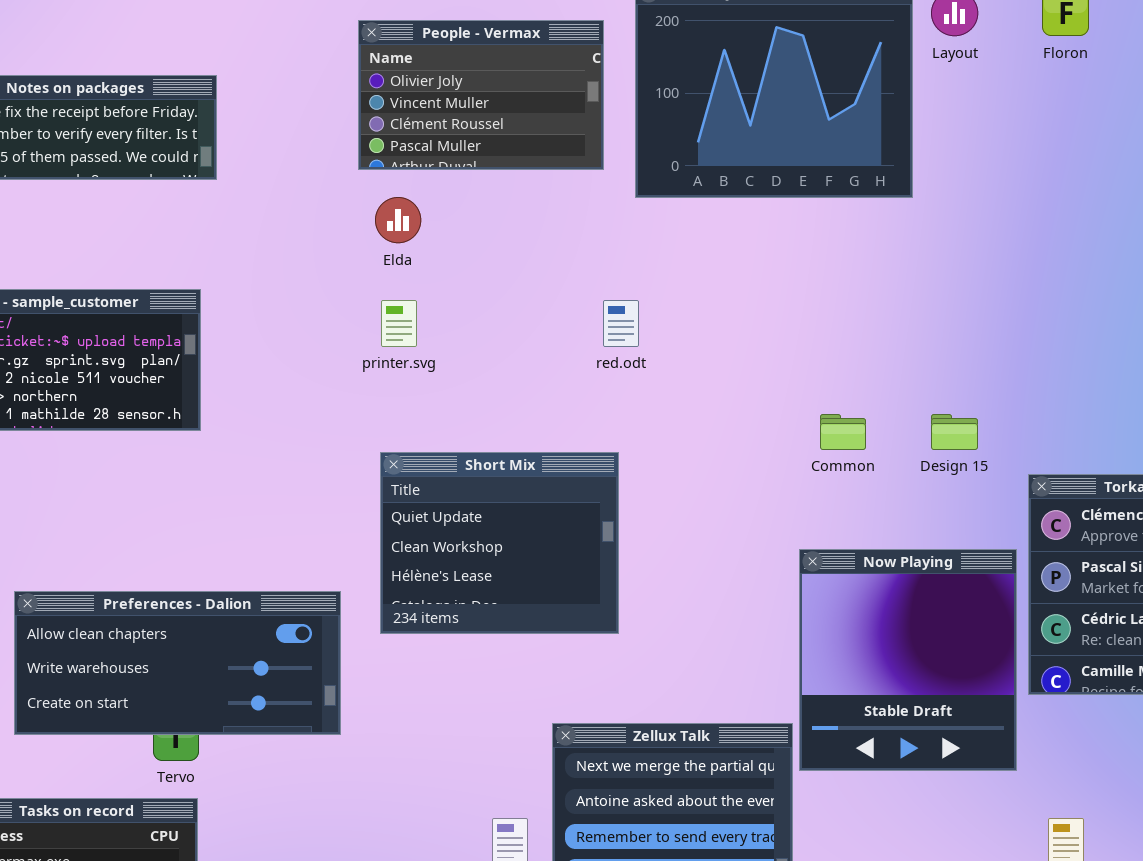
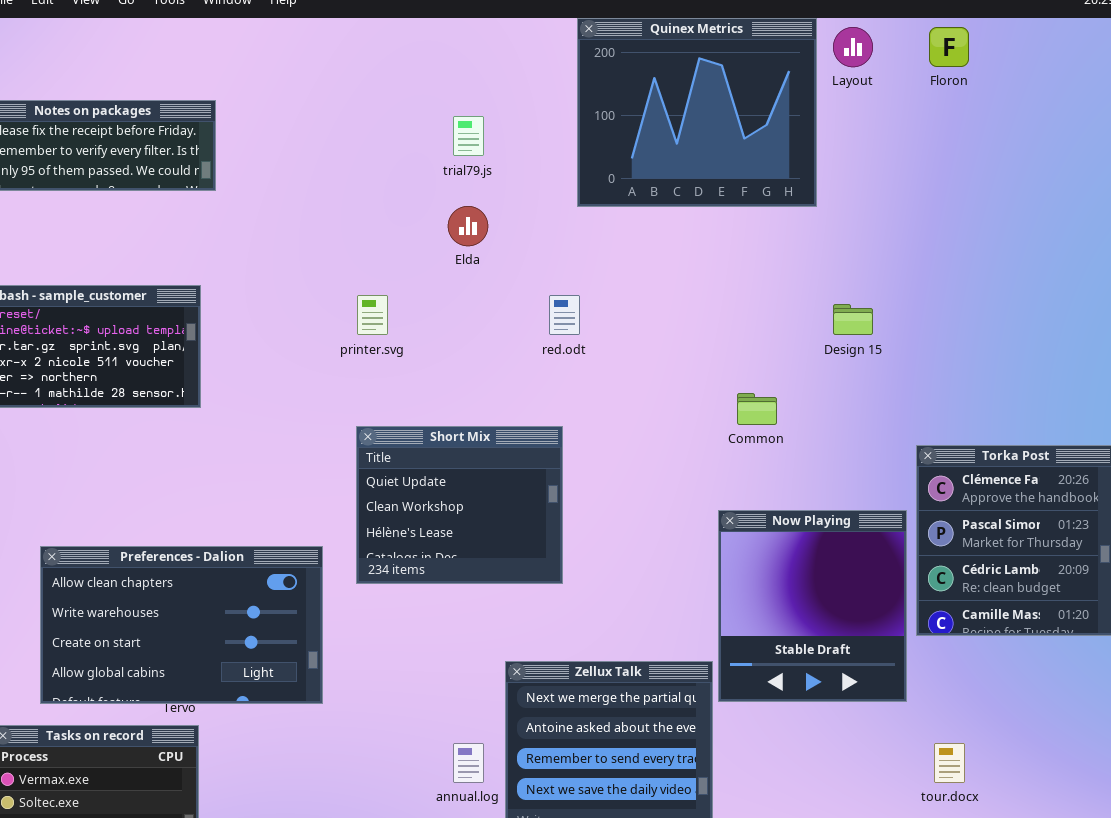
People - Vermax: [358,20,604,170] -> none, closed
Elda: [375,197,421,243] -> [448,206,488,246], moved
Design 15: [931,414,978,450] -> [833,304,873,335], moved
Preferences - Dalion: [14,591,341,735] -> [40,546,323,704], resized

